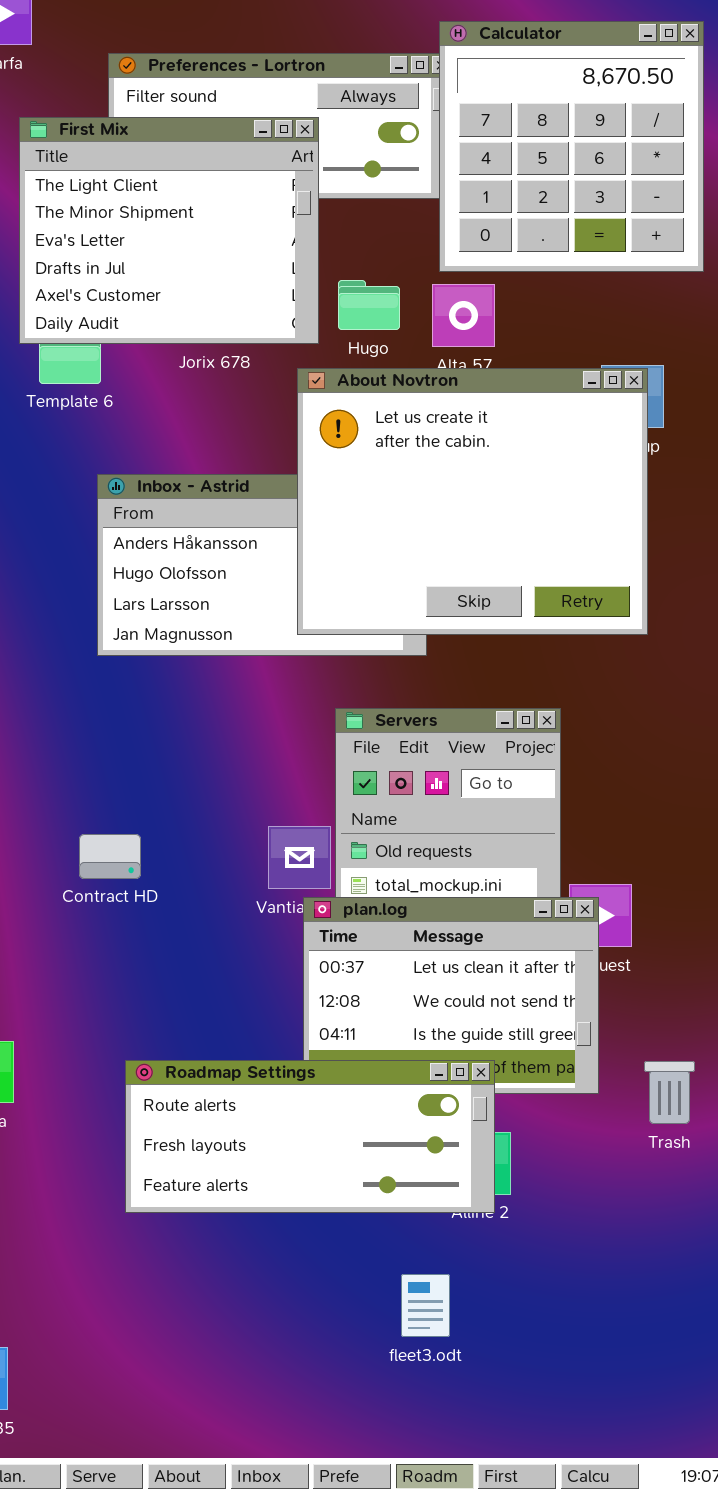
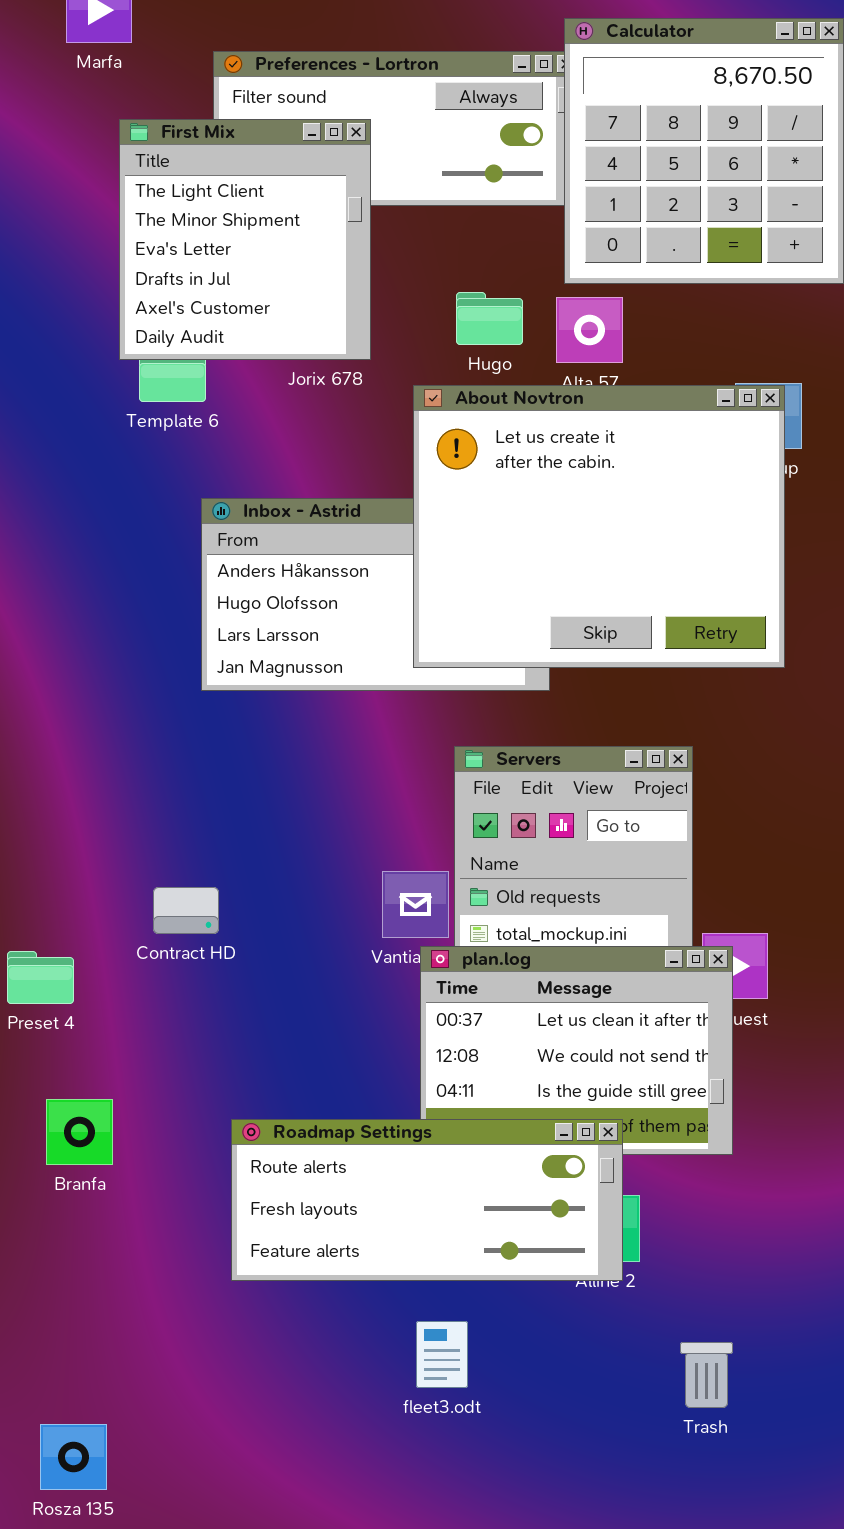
First Mix: [19,117,319,344] -> [119,119,371,360], resized
Contract HD: [79,834,141,879] -> [153,887,219,934], moved
Trash: [644,1061,695,1124] -> [680,1342,733,1408], moved
fleet3.odt: [401,1274,450,1337] -> [416,1321,468,1388], moved

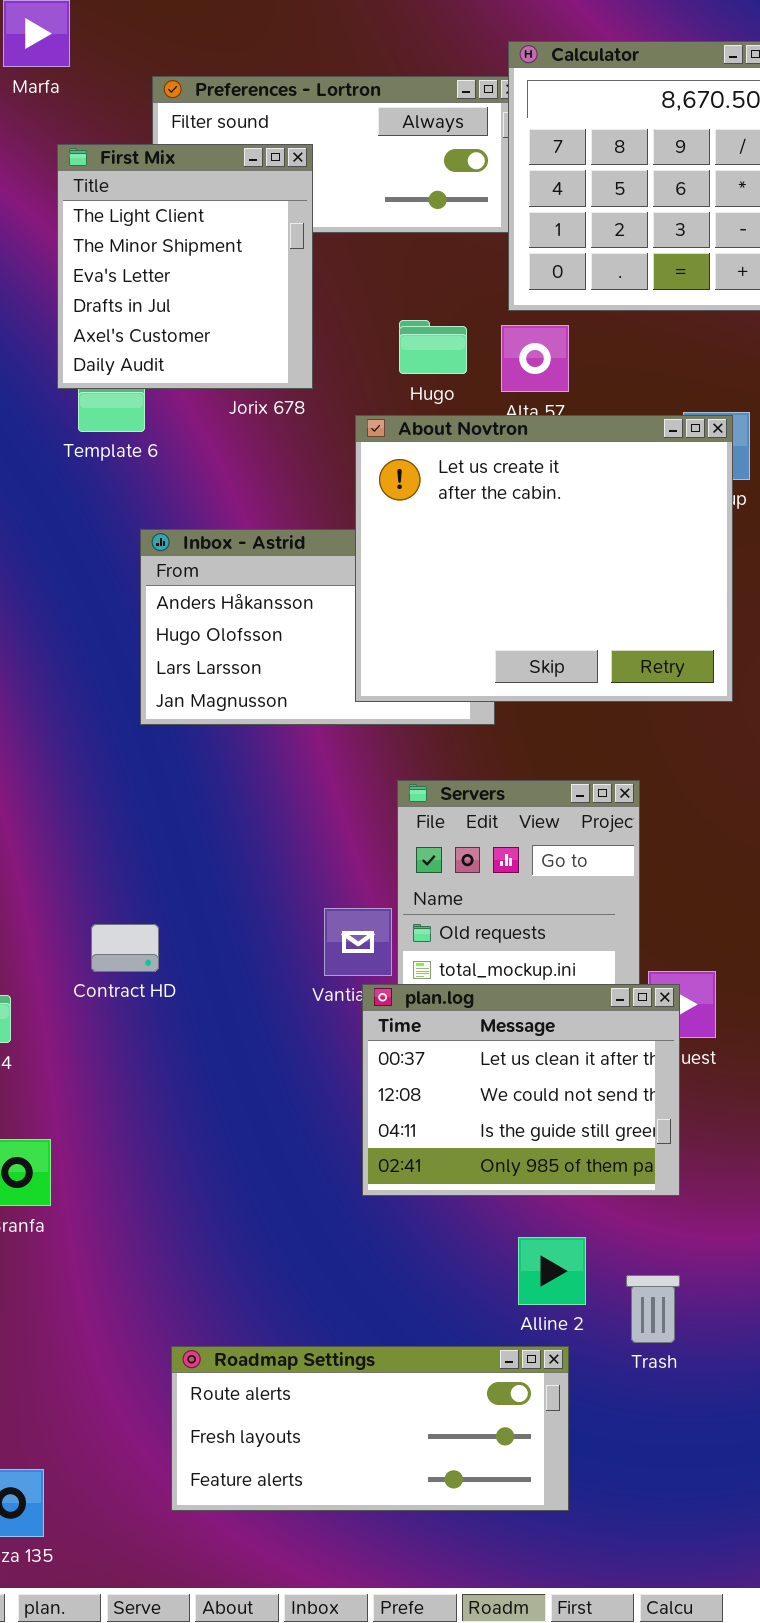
Roadmap Settings: [231,1119,623,1281] -> [171,1346,569,1511], moved
Trash: [680,1342,733,1408] -> [626,1275,680,1343], moved

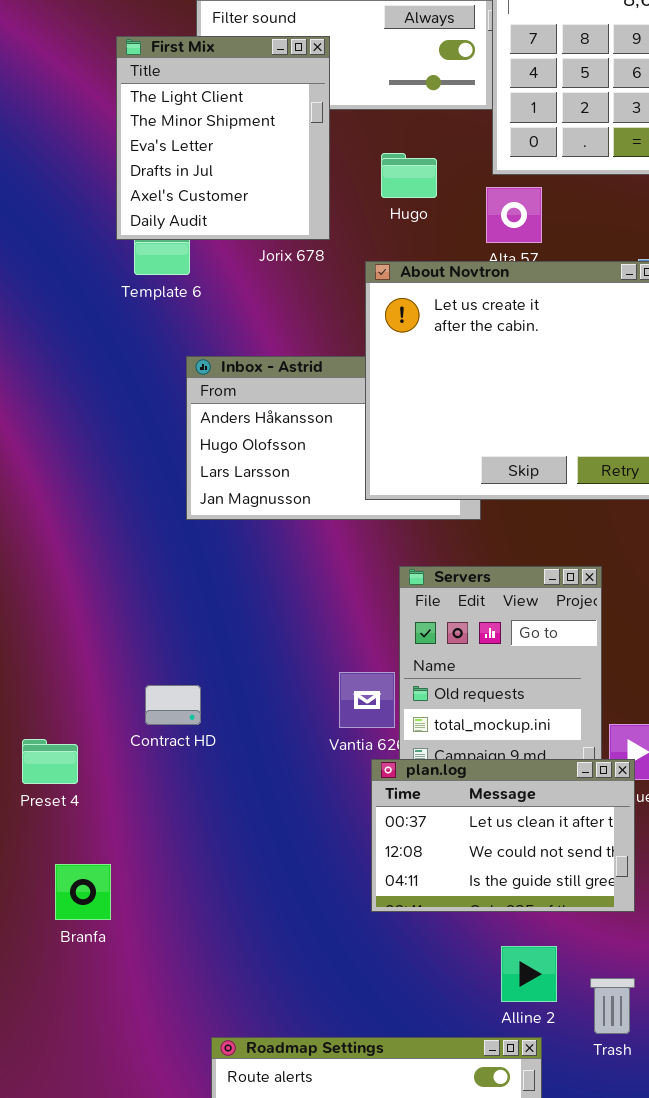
Hugo: [399,320,467,374] -> [381,153,437,198], moved
plan.log: [362,984,680,1196] -> [371,759,635,912], resized

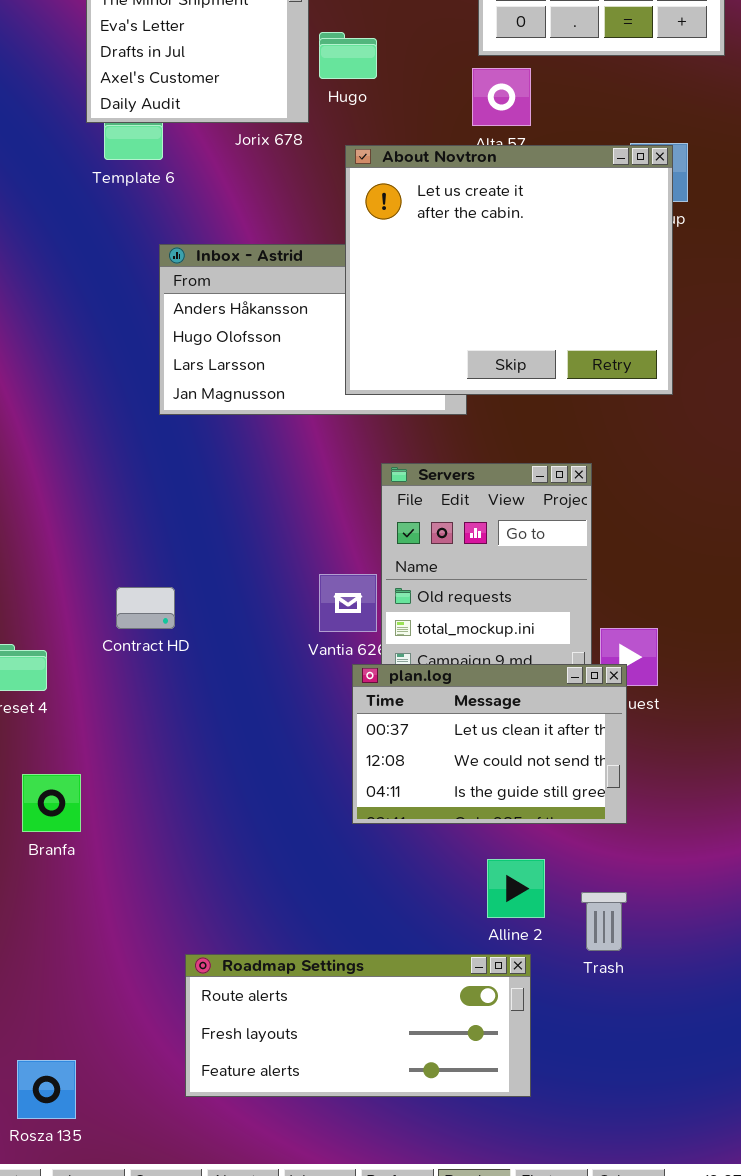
Hugo: [381,153,437,198] -> [319,32,377,79], moved

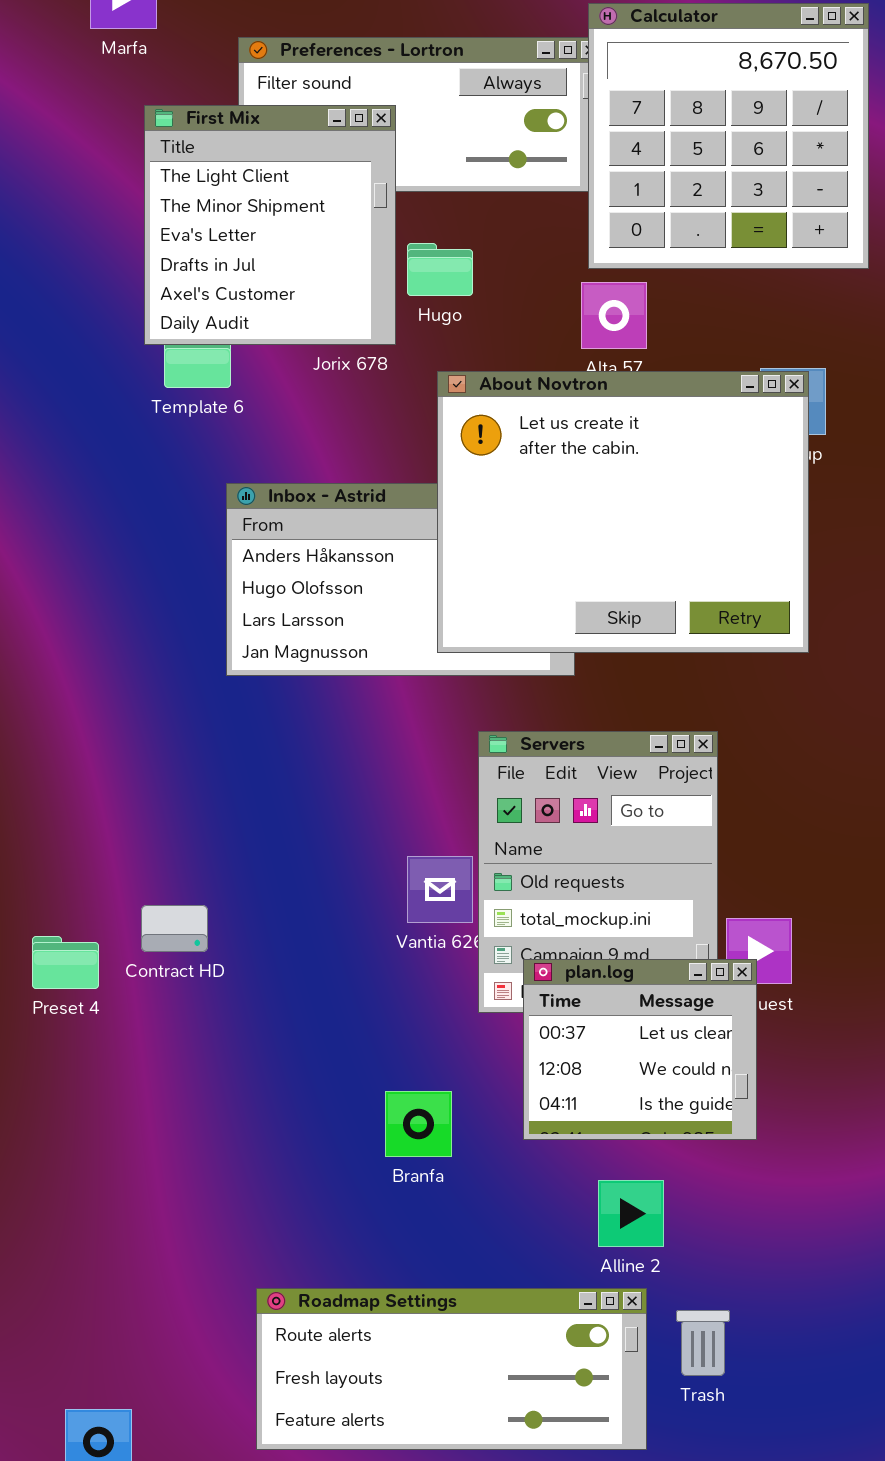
Contract HD: [116,587,175,629] -> [141,905,208,952], moved
plan.log: [352,664,627,824] -> [523,959,757,1140], resized
Branfa: [22,774,81,832] -> [385,1091,452,1157], moved
Trash: [581,892,627,951] -> [676,1310,730,1376], moved

